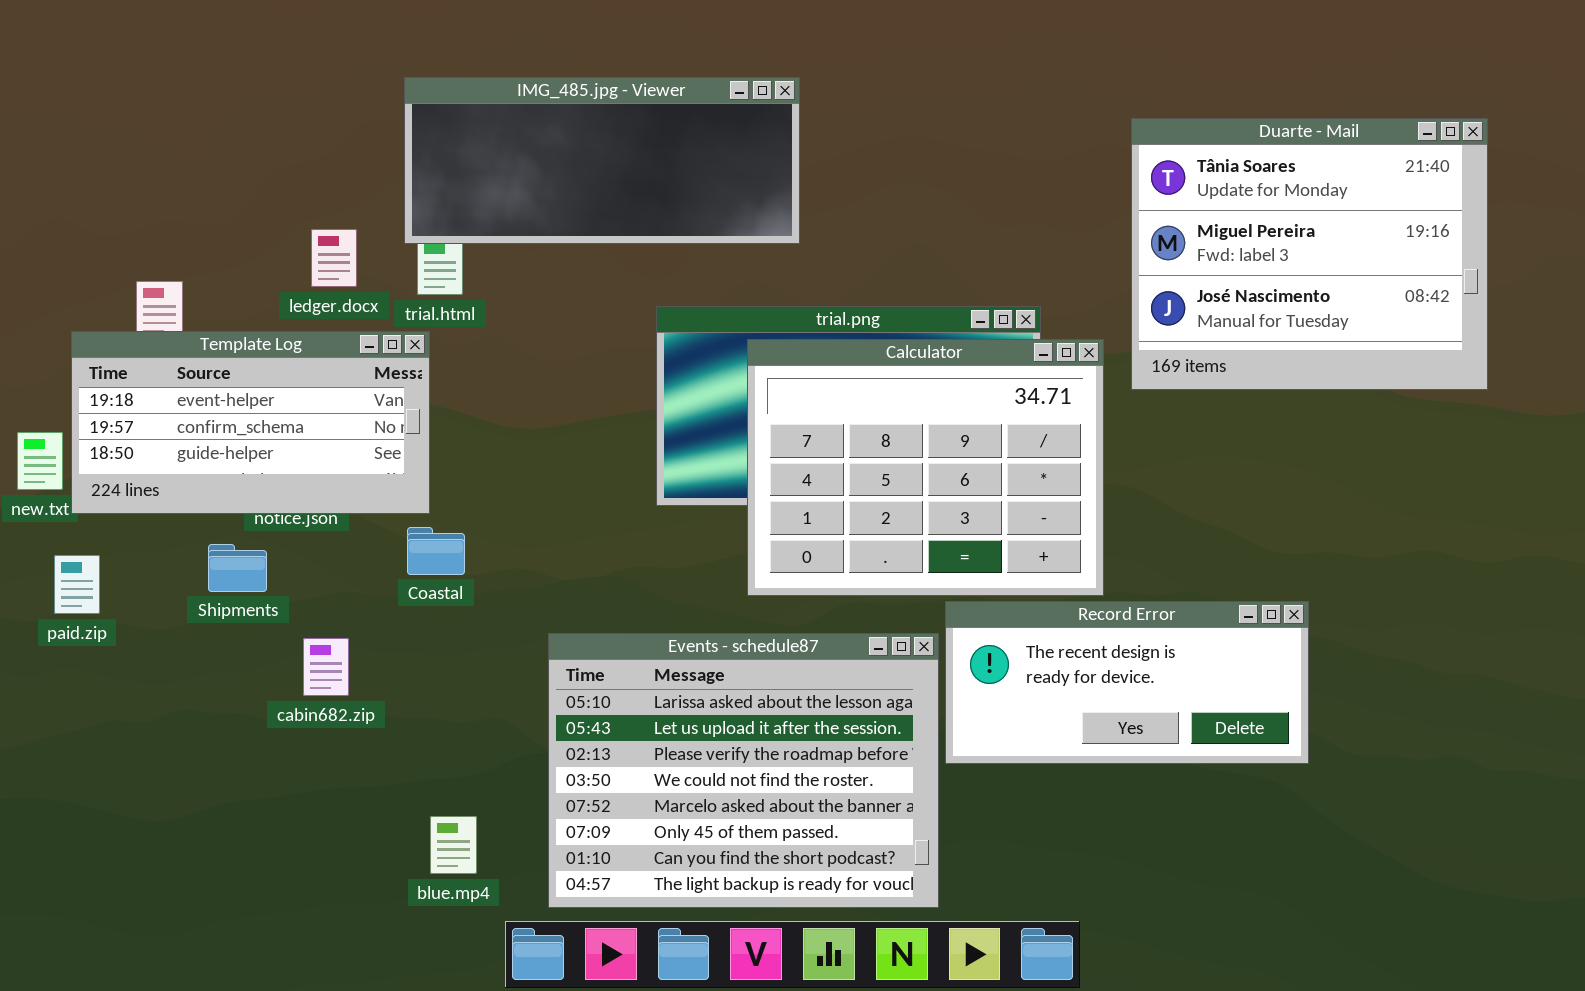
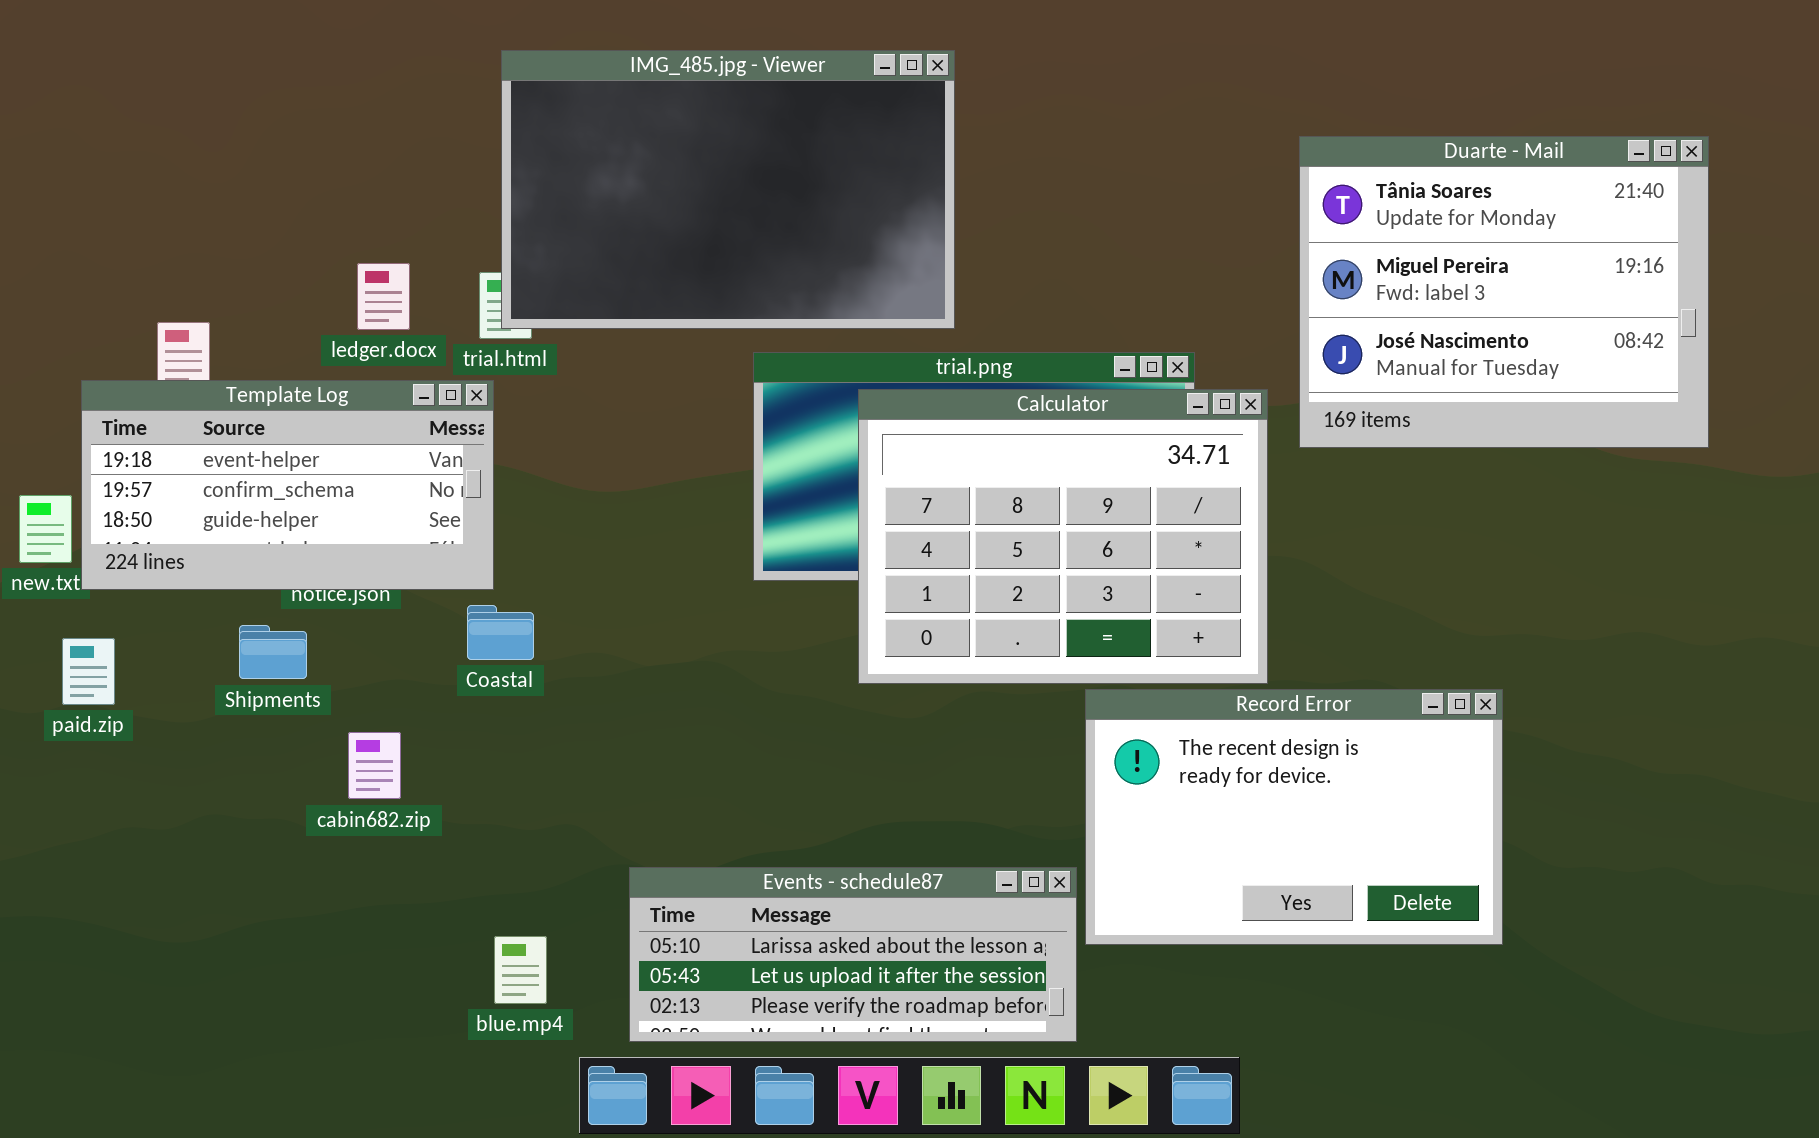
IMG_485.jpg - Viewer: [404,77,800,244] -> [501,50,955,329], moved, resized
Record Error: [945,601,1309,764] -> [1085,689,1503,945], resized
Events - schedule87: [548,633,939,908] -> [629,867,1077,1042], resized

